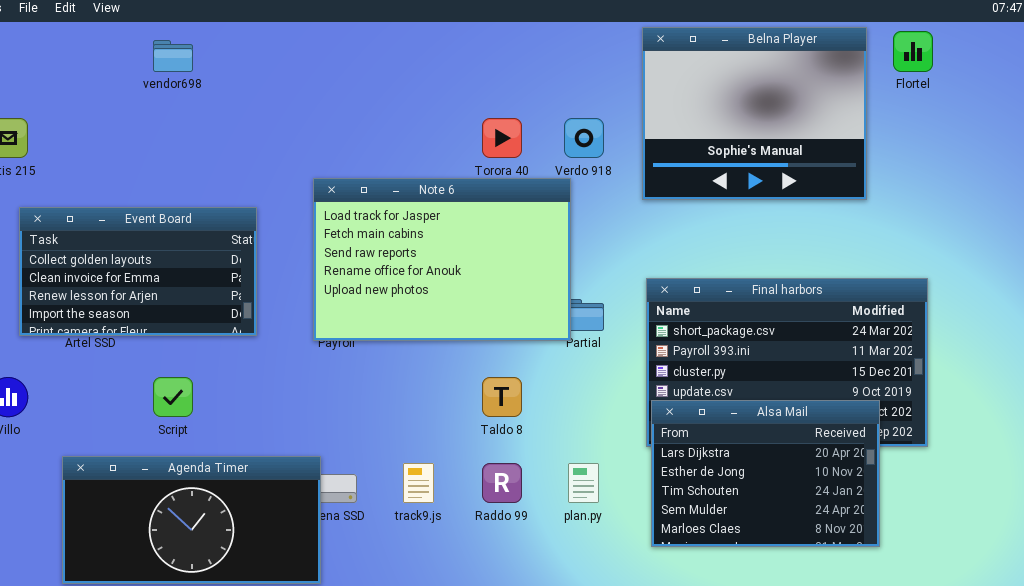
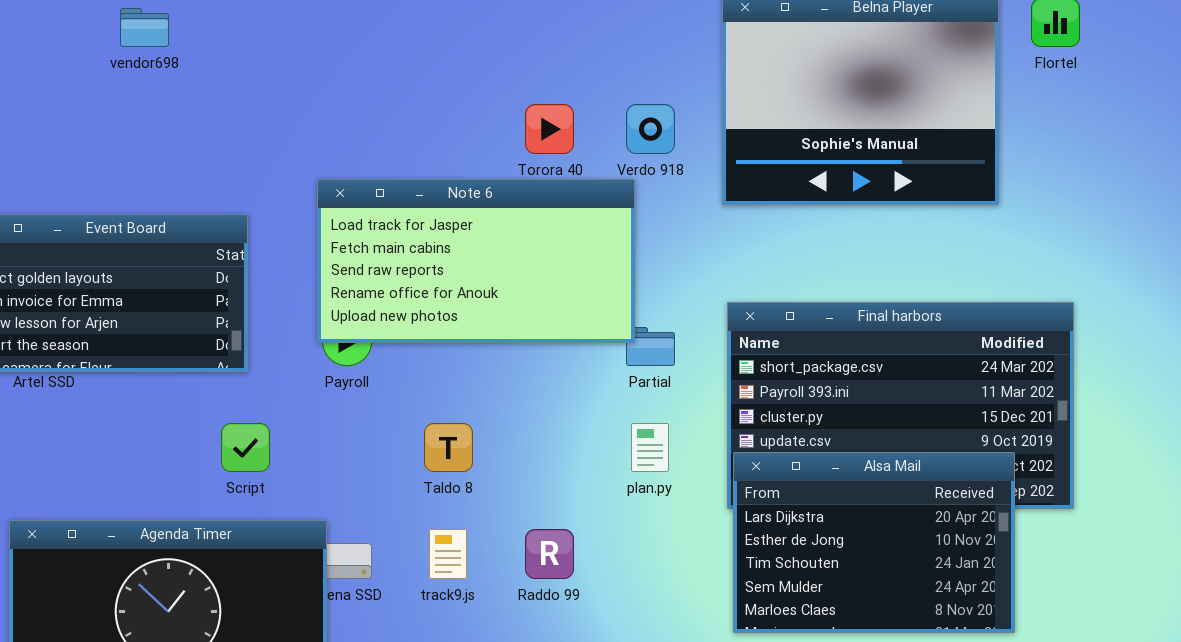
Note 6: [313,178,571,341] -> [317,179,635,343], resized
Script: [153,377,193,417] -> [221,423,270,472], moved
Taldo 8: [482,377,522,417] -> [424,423,473,472], moved
plan.py: [568,463,599,503] -> [631,423,669,472], moved

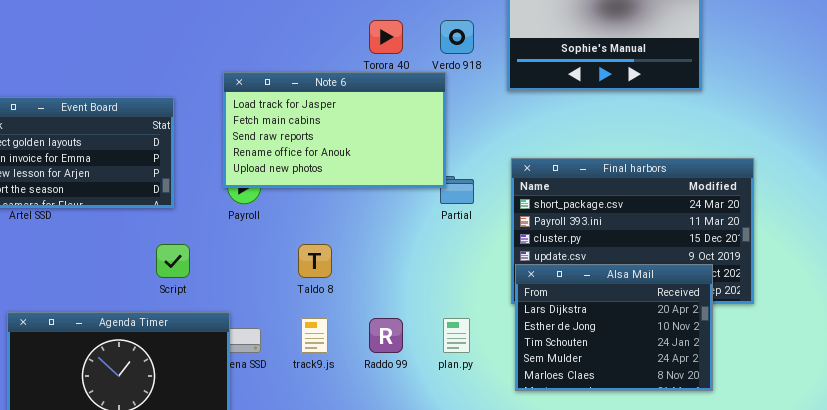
plan.py: [631,423,669,472] -> [443,318,470,353], moved

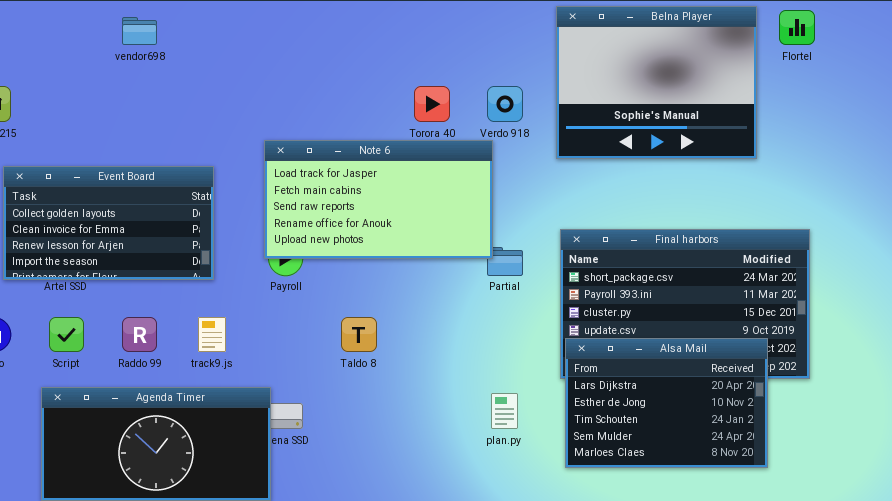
Script: [156,244,190,278] -> [49,317,84,352], moved
track9.js: [301,318,328,353] -> [198,317,226,352], moved
Raddo 99: [369,318,403,353] -> [122,317,157,352], moved

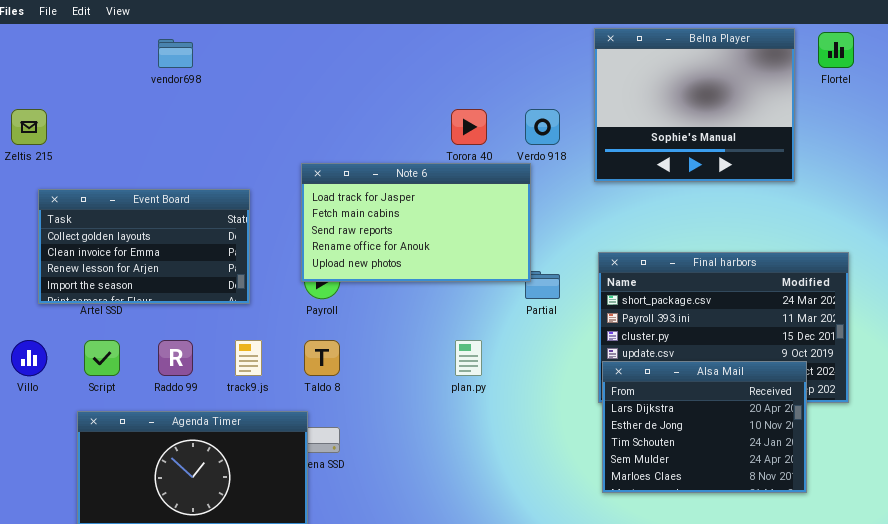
Taldo 8: [341,317,377,352] -> [304,340,340,376], moved
plan.py: [491,393,518,429] -> [455,340,482,376], moved

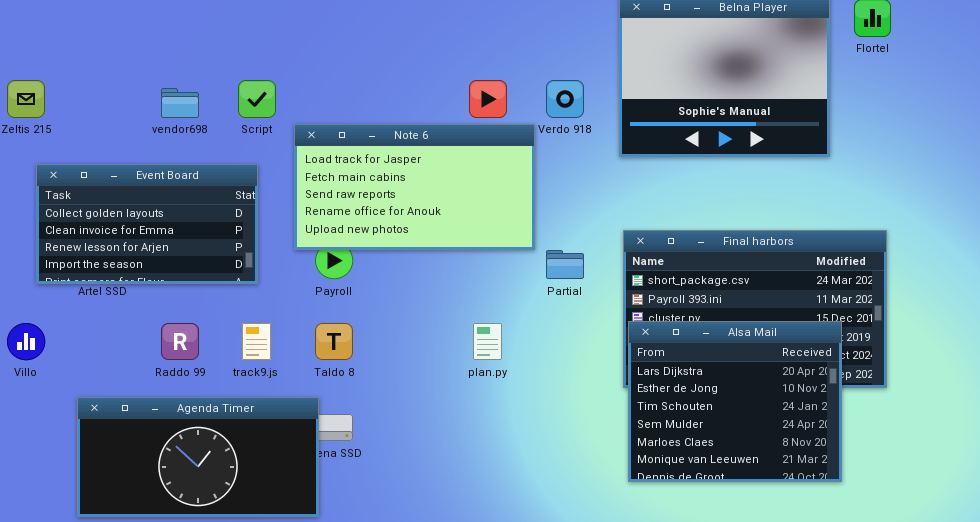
vendor698: [158,39,193,68] -> [161,88,199,118], moved
Note 6: [301,163,531,282] -> [294,124,535,250], moved
Script: [84,340,120,376] -> [238,80,276,118], moved
Alsa Mail: [602,361,807,493] -> [628,321,842,482], resized

